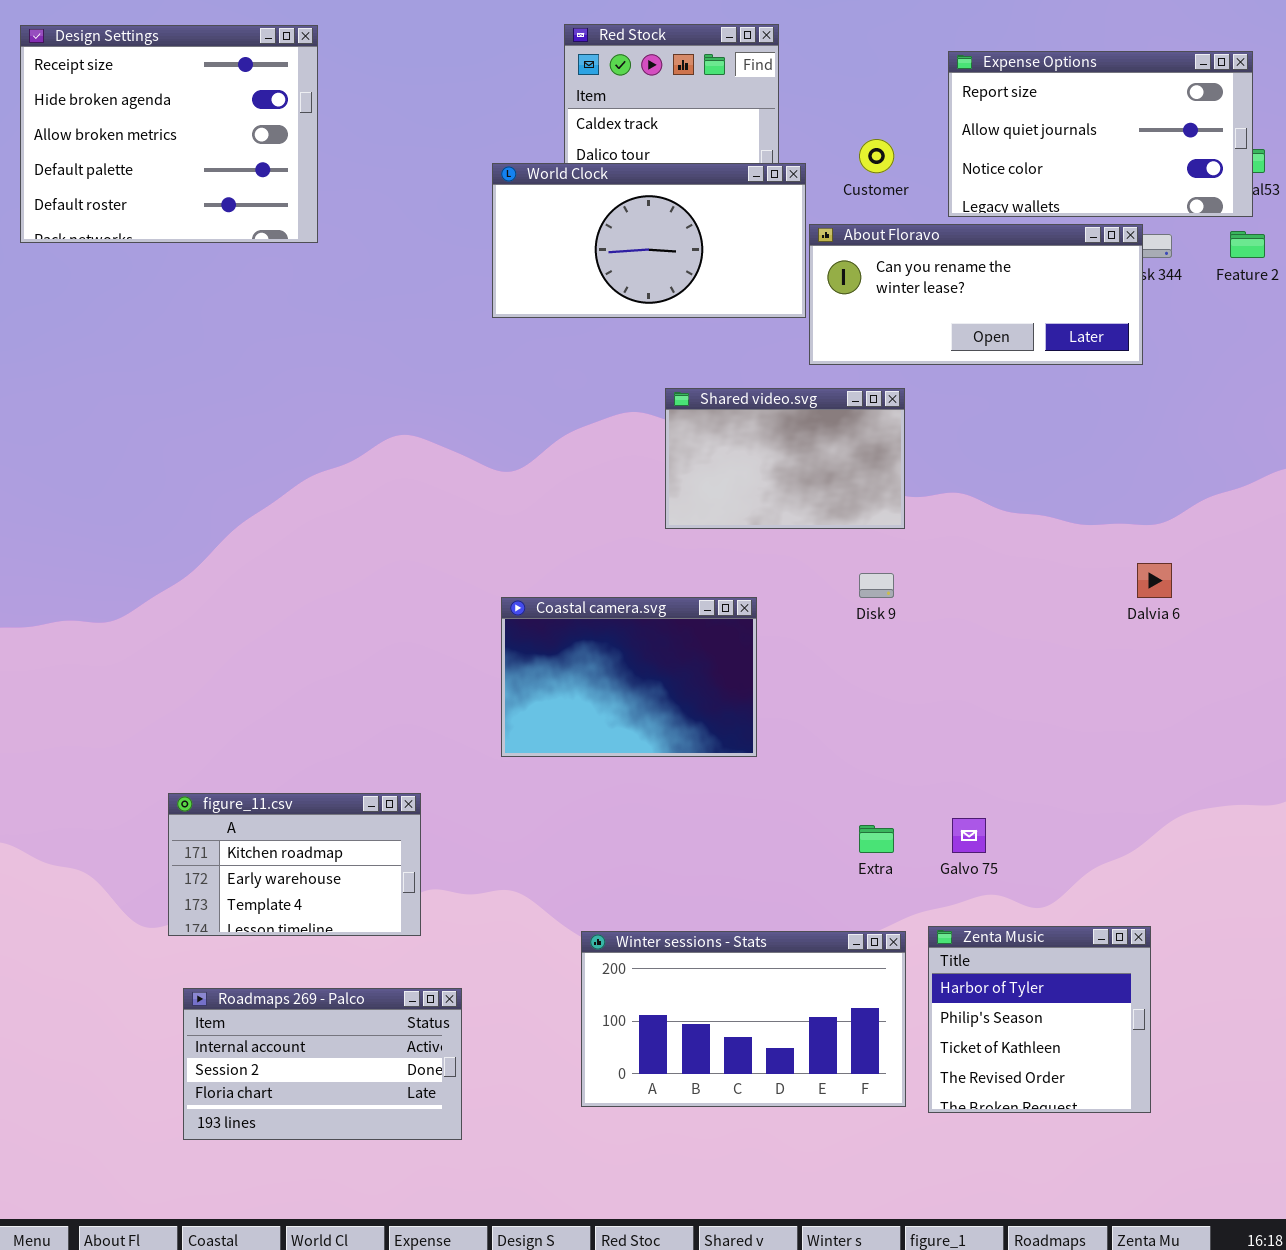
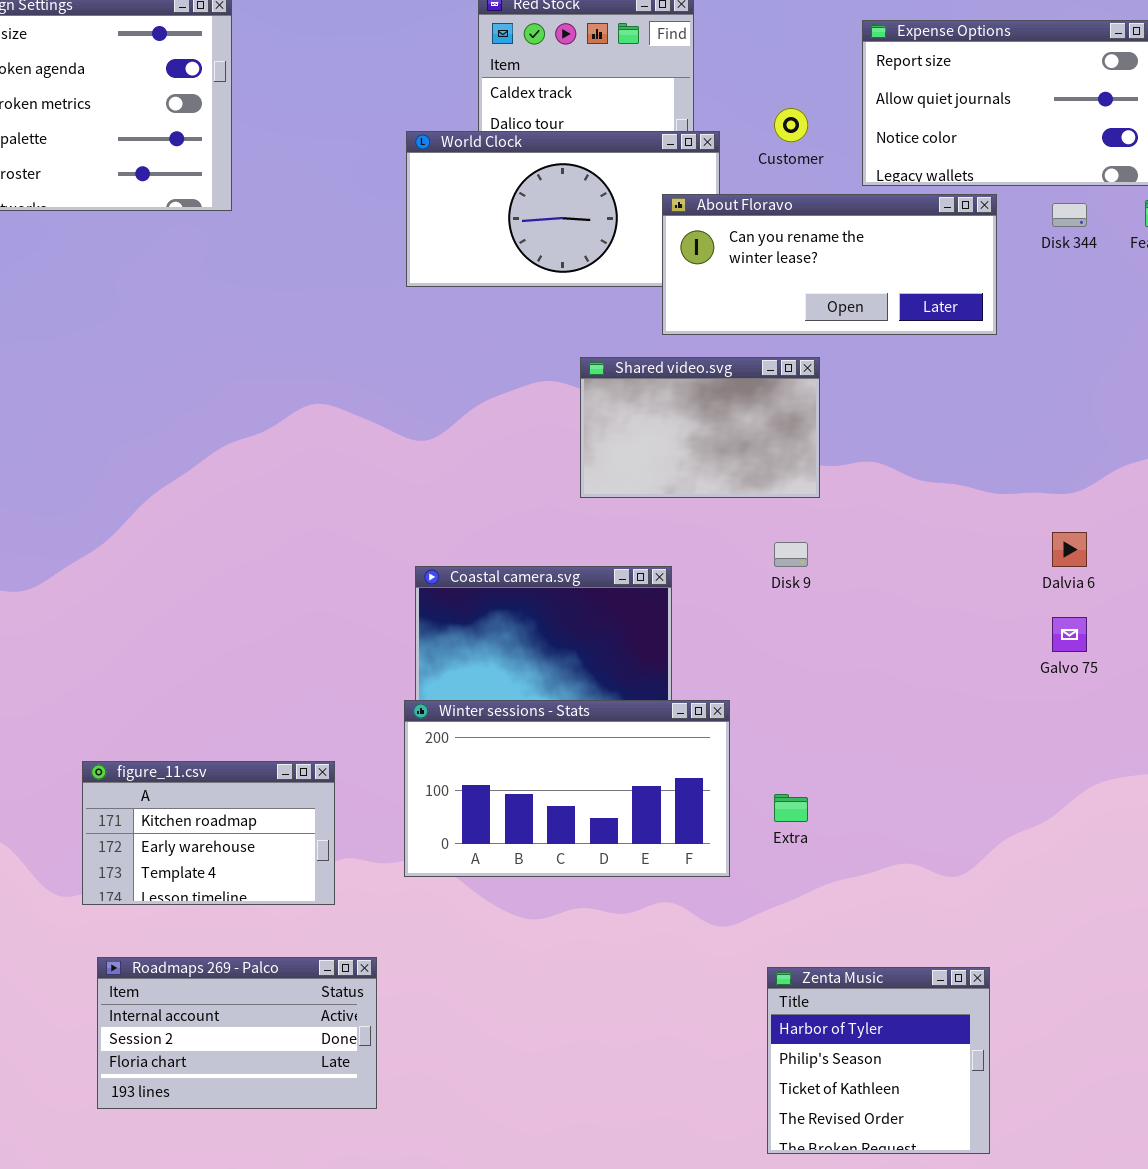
About Floravo: [809,224,1143,365] -> [662,194,997,335], moved
Galvo 75: [952,818,986,853] -> [1052,617,1087,652], moved
Zenta Music: [928,926,1151,1113] -> [767,967,990,1154], moved
Winter sessions - Stats: [581,931,906,1107] -> [404,700,730,877], moved

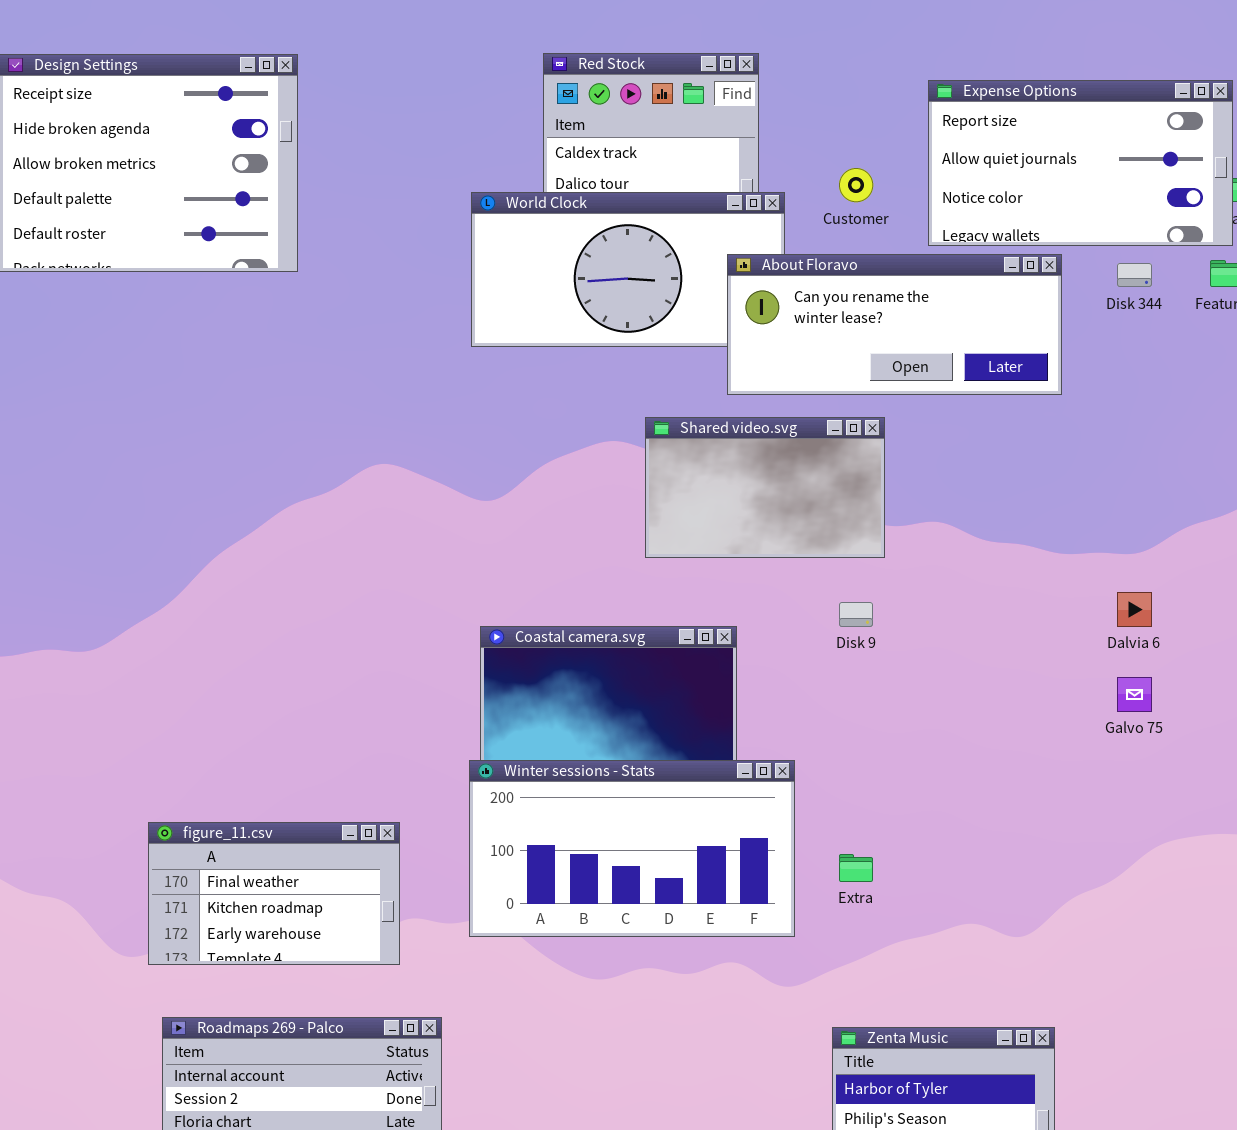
figure_11.csv: [82,761,335,905] -> [148,822,400,965], scrolled up 1 row

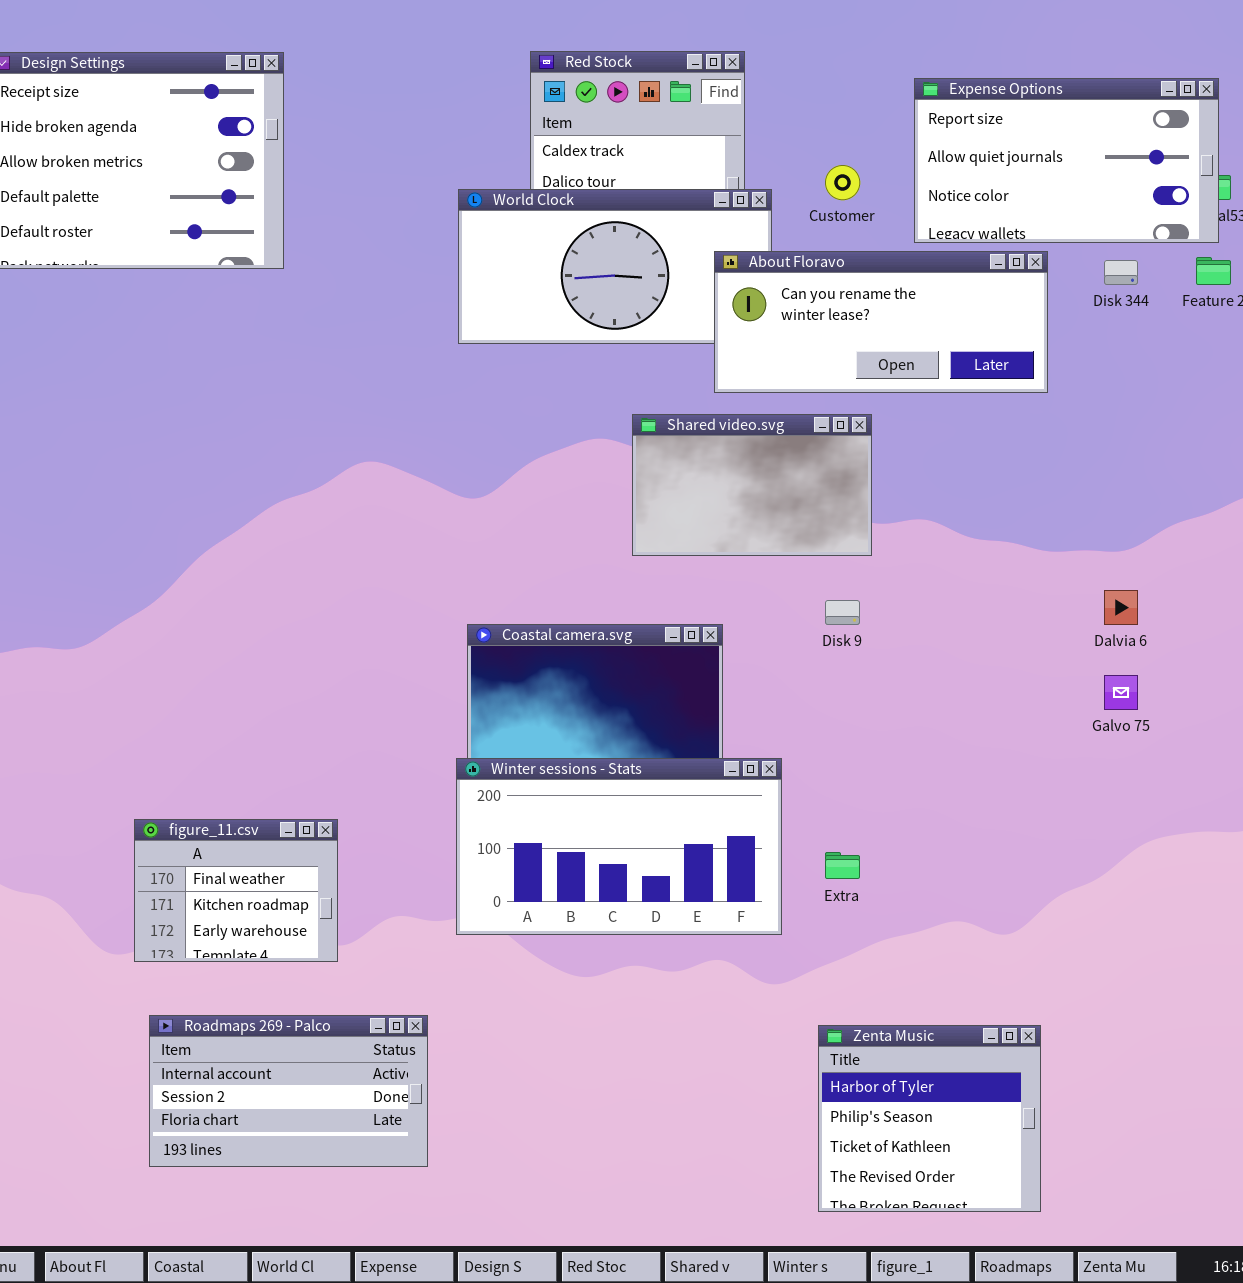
figure_11.csv: [148,822,400,965] -> [134,819,338,962], resized

